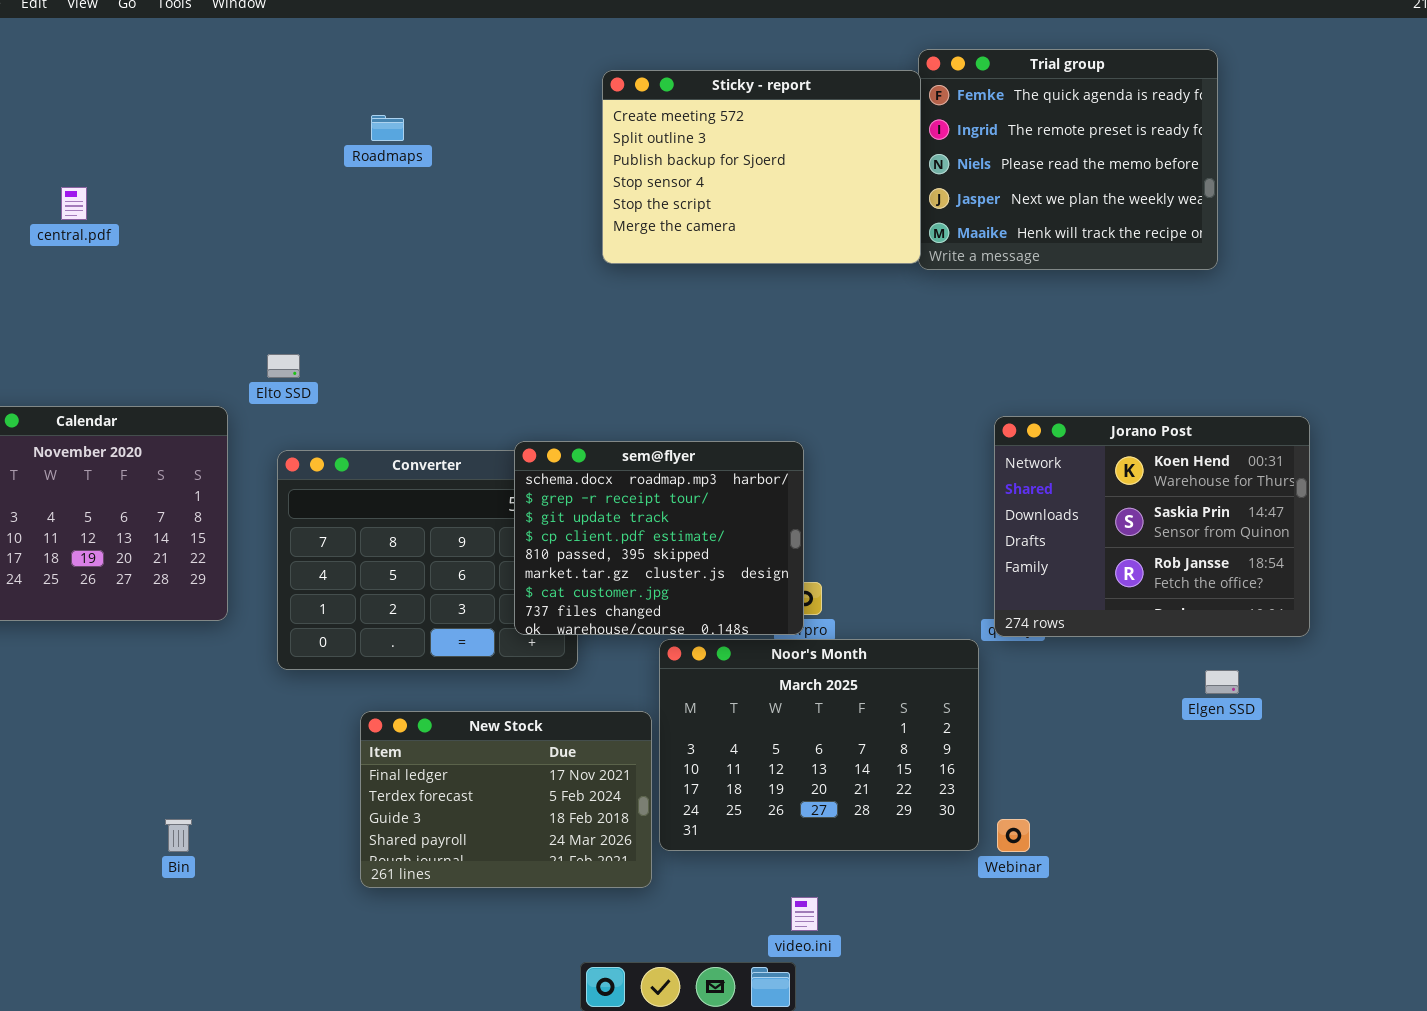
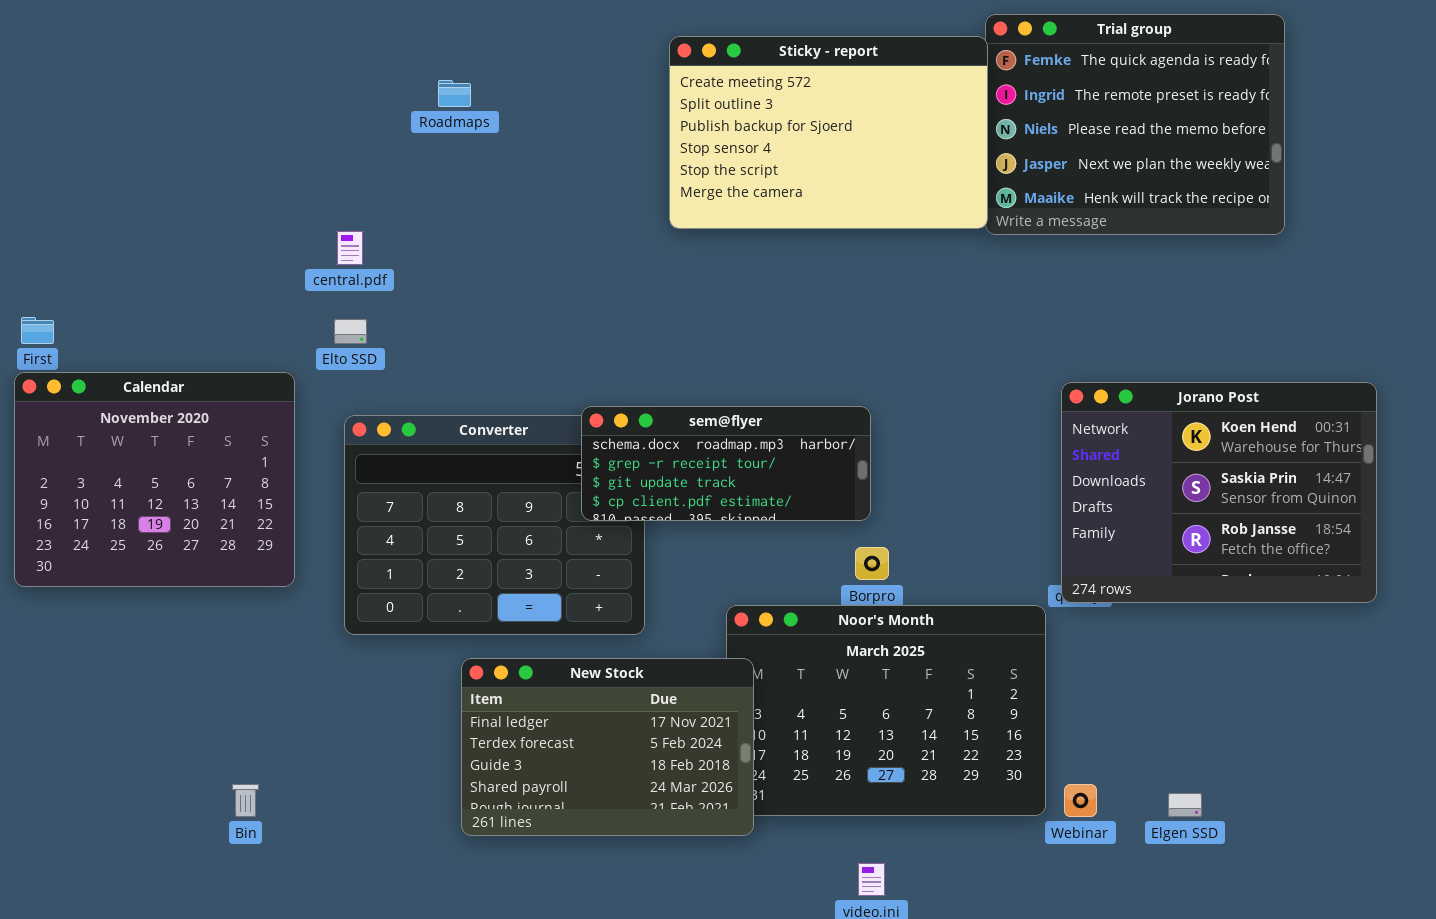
central.pdf: [61,187,87,220] -> [337,231,363,265], moved
sem@flyer: [514,441,804,635] -> [581,406,871,521], resized
Elgen SSD: [1205,670,1239,694] -> [1168,793,1202,817], moved
New Stock: [360,711,652,888] -> [461,658,754,836], moved

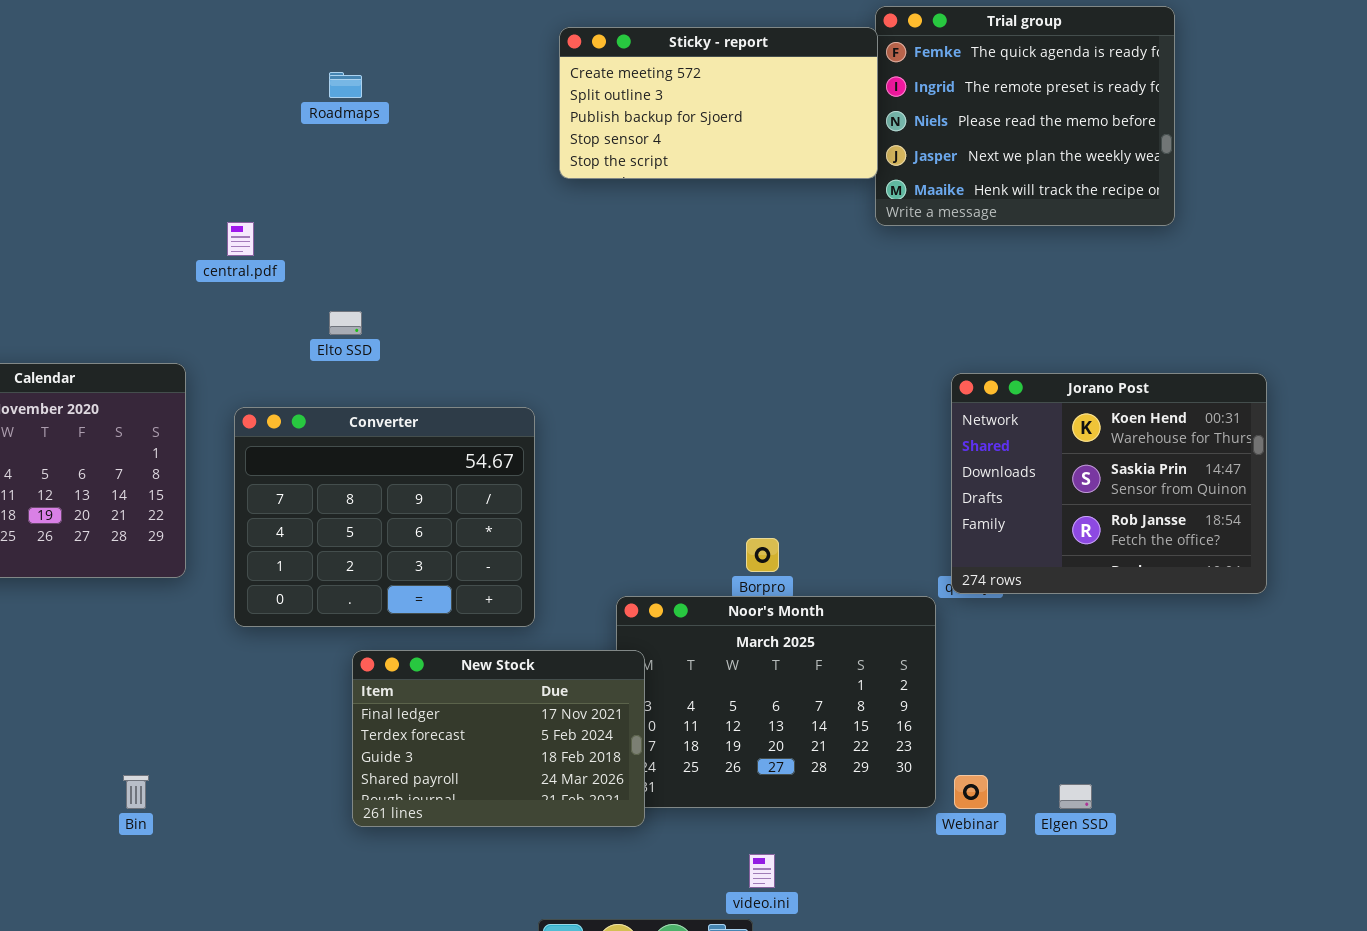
Sticky - report: [669,36,988,229] -> [559,27,878,179], resized
Elto SSD: [334,319,367,344] -> [329,311,362,335], moved
sem@flyer: [581,406,871,521] -> none, closed

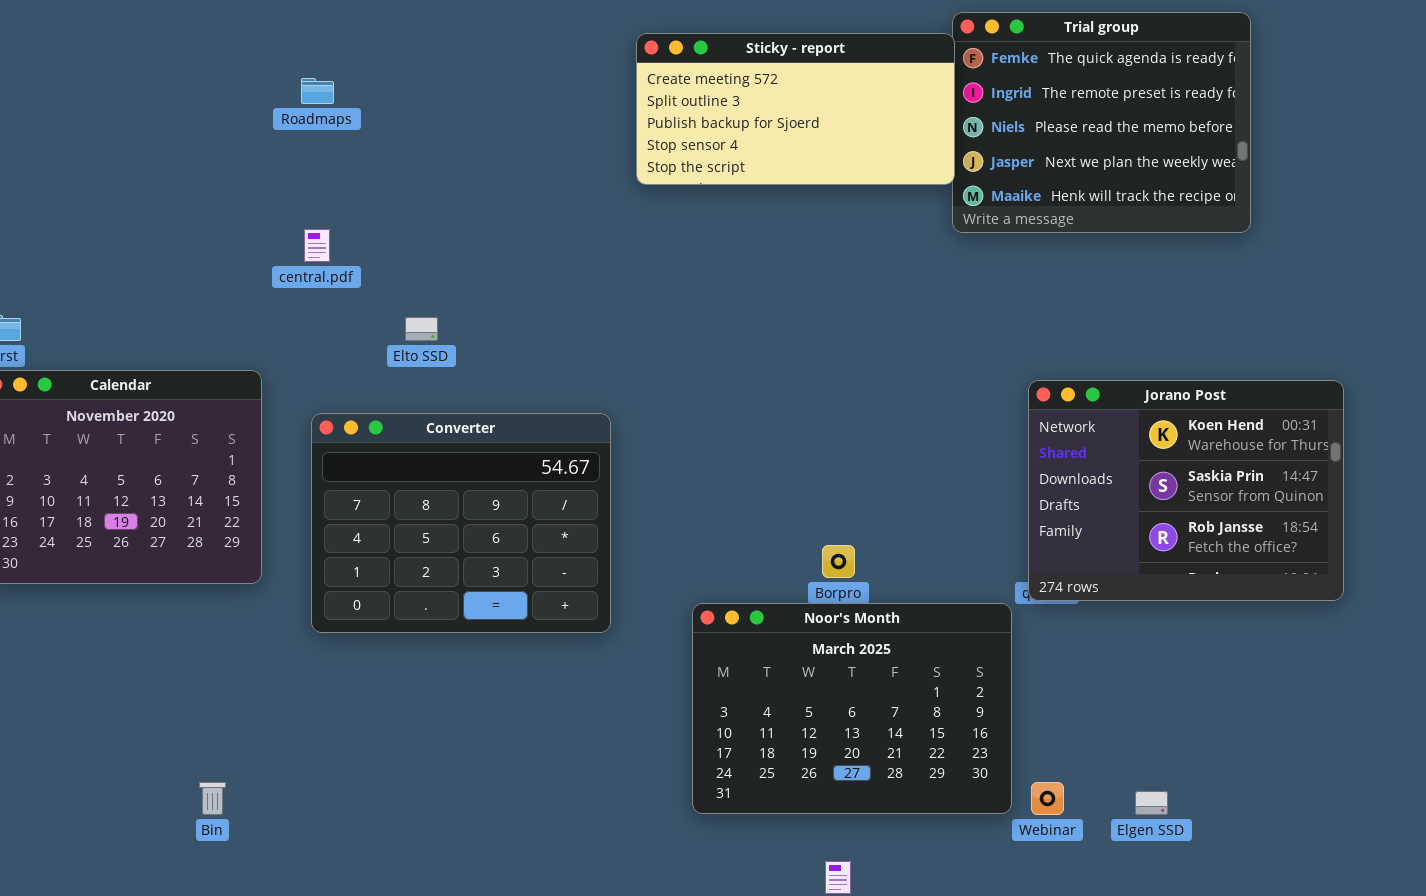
Roadmaps: [329,72,362,98] -> [301,78,334,104], moved
New Stock: [352,650,645,827] -> none, closed

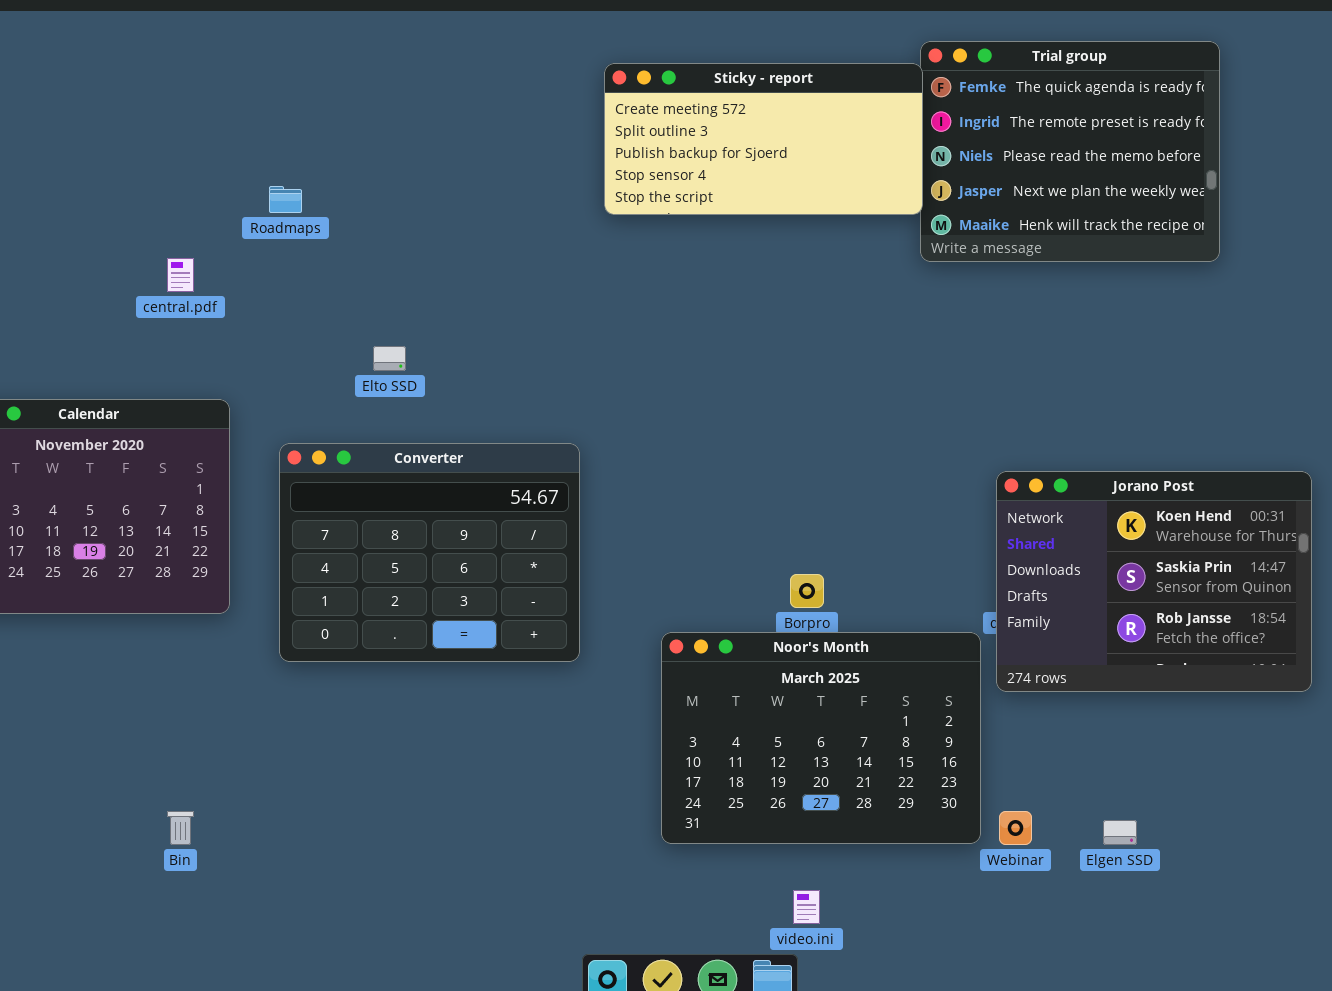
Roadmaps: [301,78,334,104] -> [269,186,302,213], moved
central.pdf: [304,229,330,262] -> [167,258,194,292], moved
Jorano Post: [1028,380,1344,601] -> [996,471,1312,692], moved

